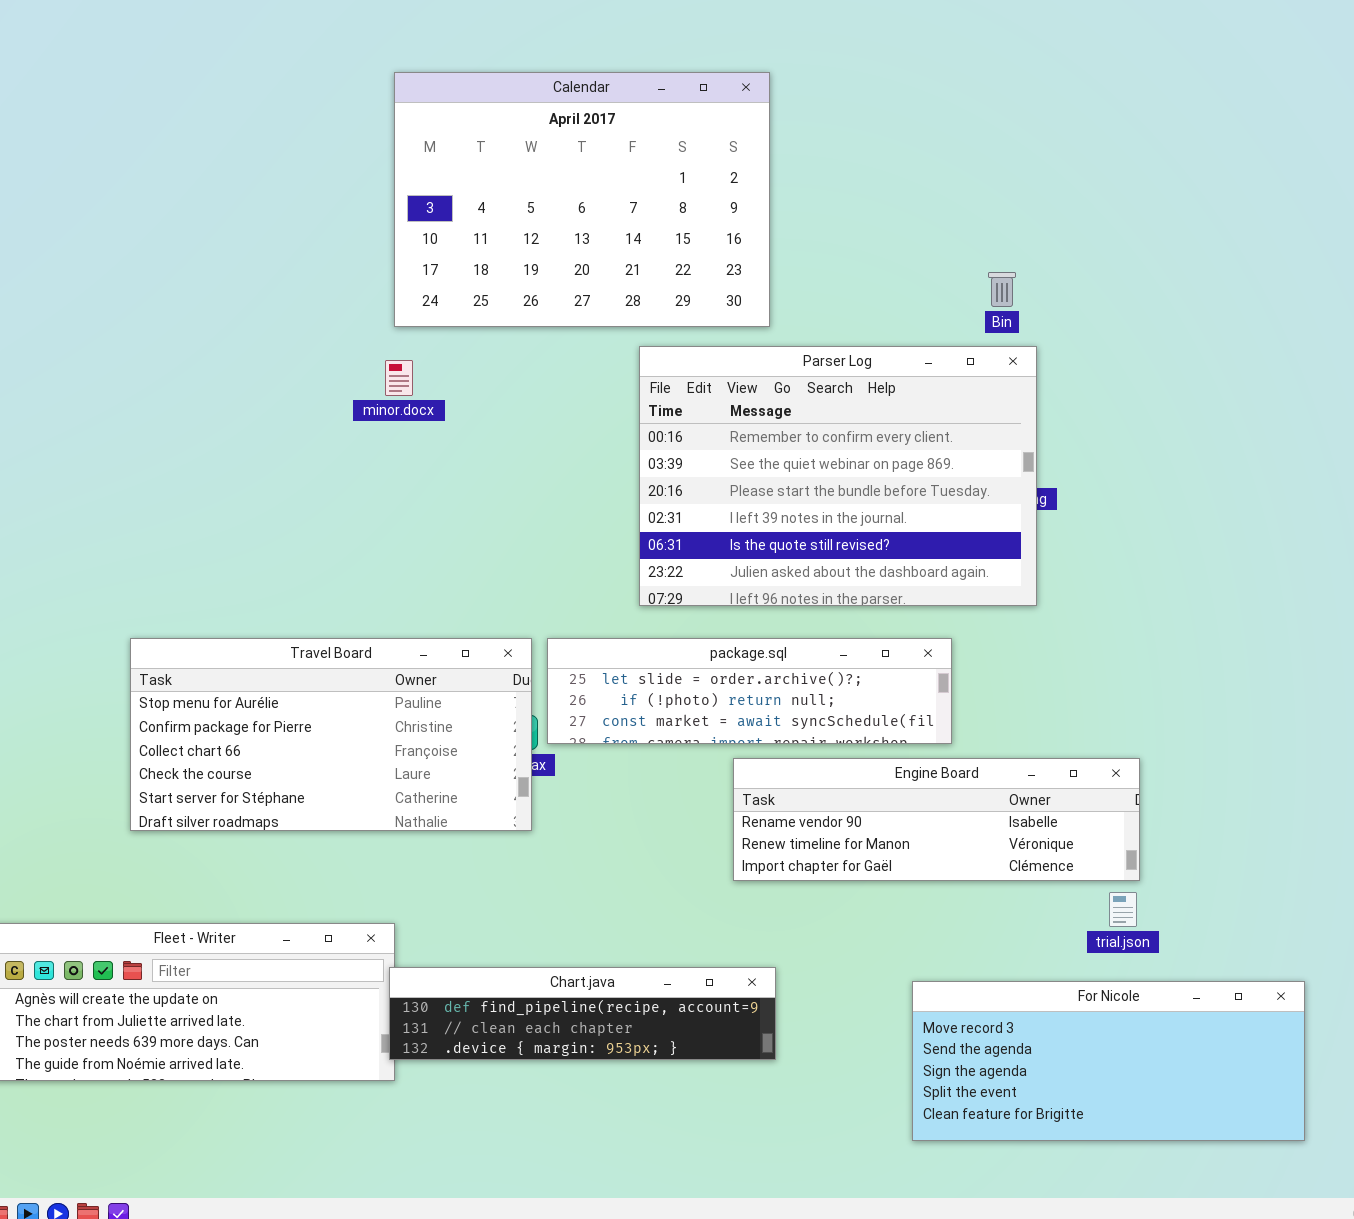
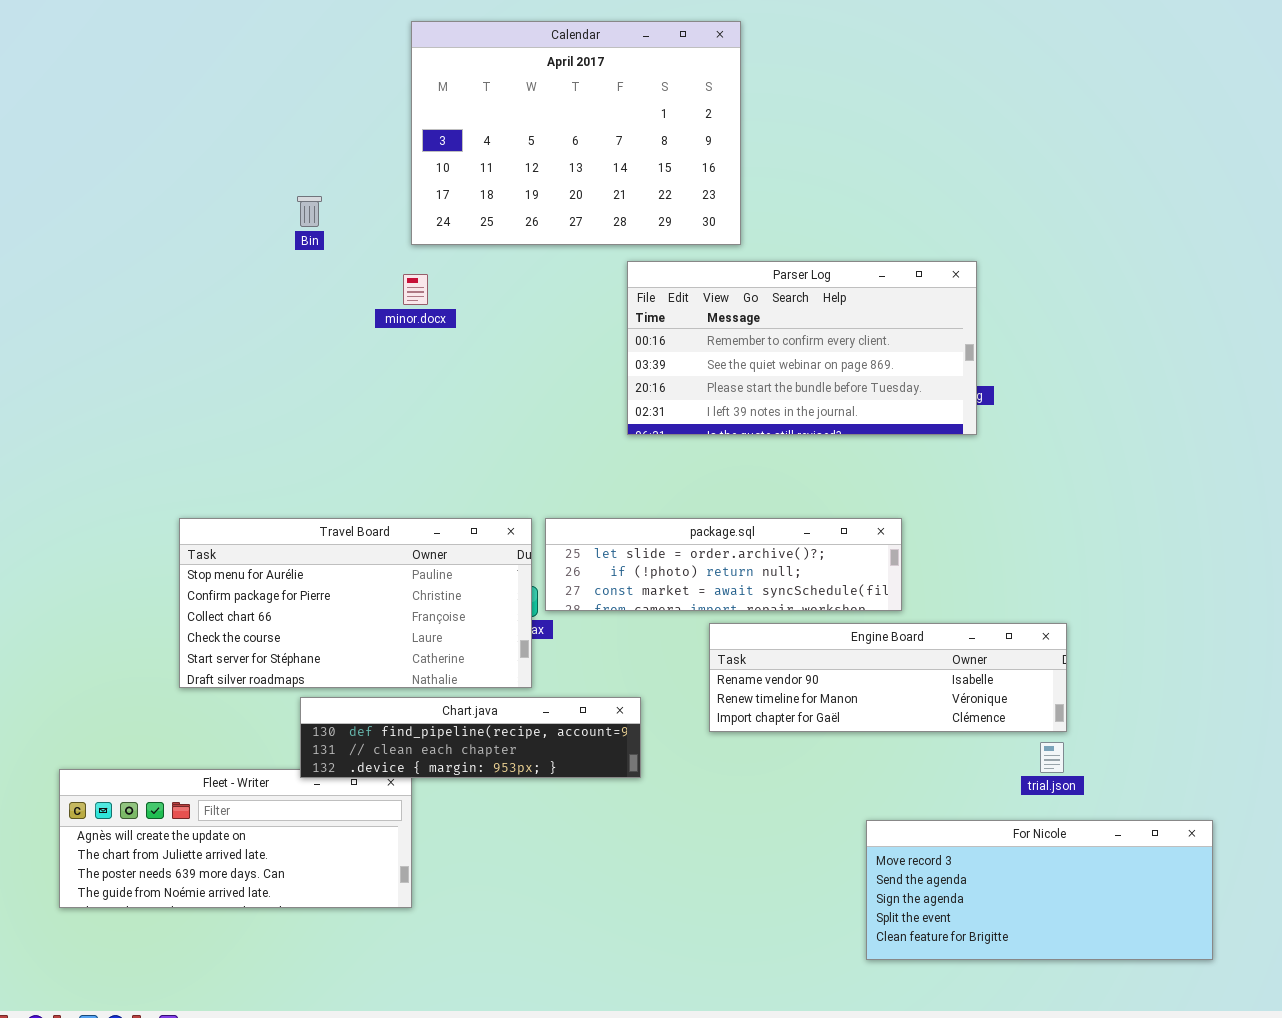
Bin: [988,272,1016,307] -> [297,196,322,227], moved
Parser Log: [639,346,1037,606] -> [627,261,977,435], resized
Chart.java: [389,967,776,1060] -> [300,697,641,778], moved

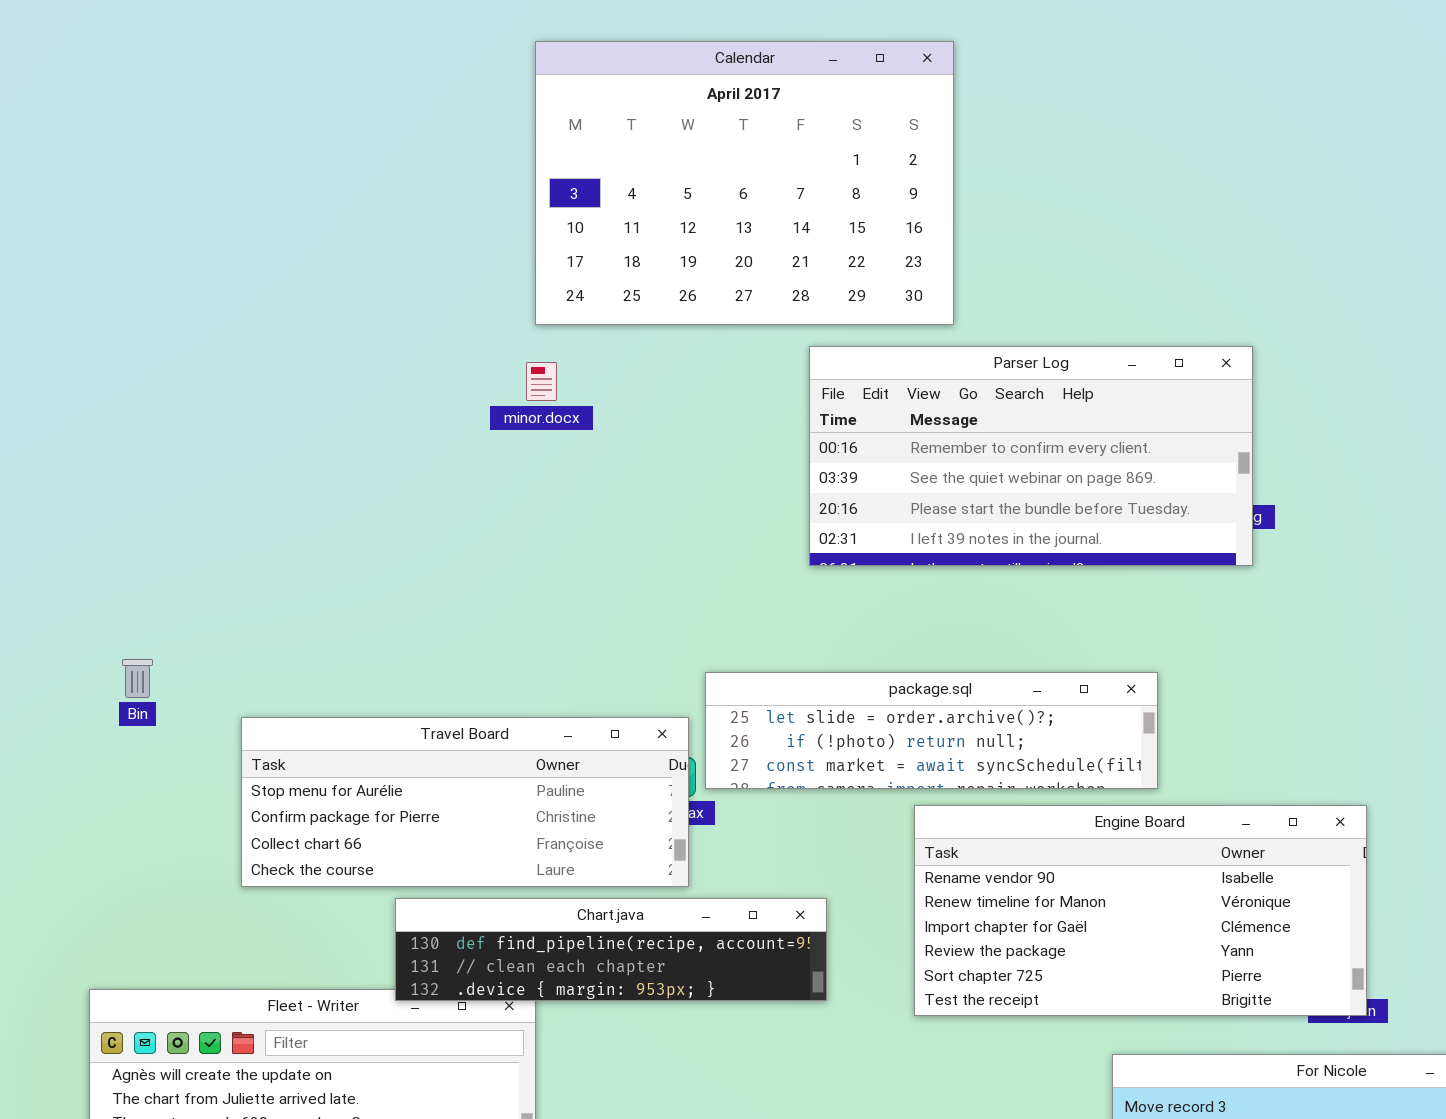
Bin: [297,196,322,227] -> [122,659,153,698], moved
Travel Board: [179,518,532,688] -> [241,717,689,887], resized
Engine Board: [709,623,1067,732] -> [914,805,1367,1016], resized

